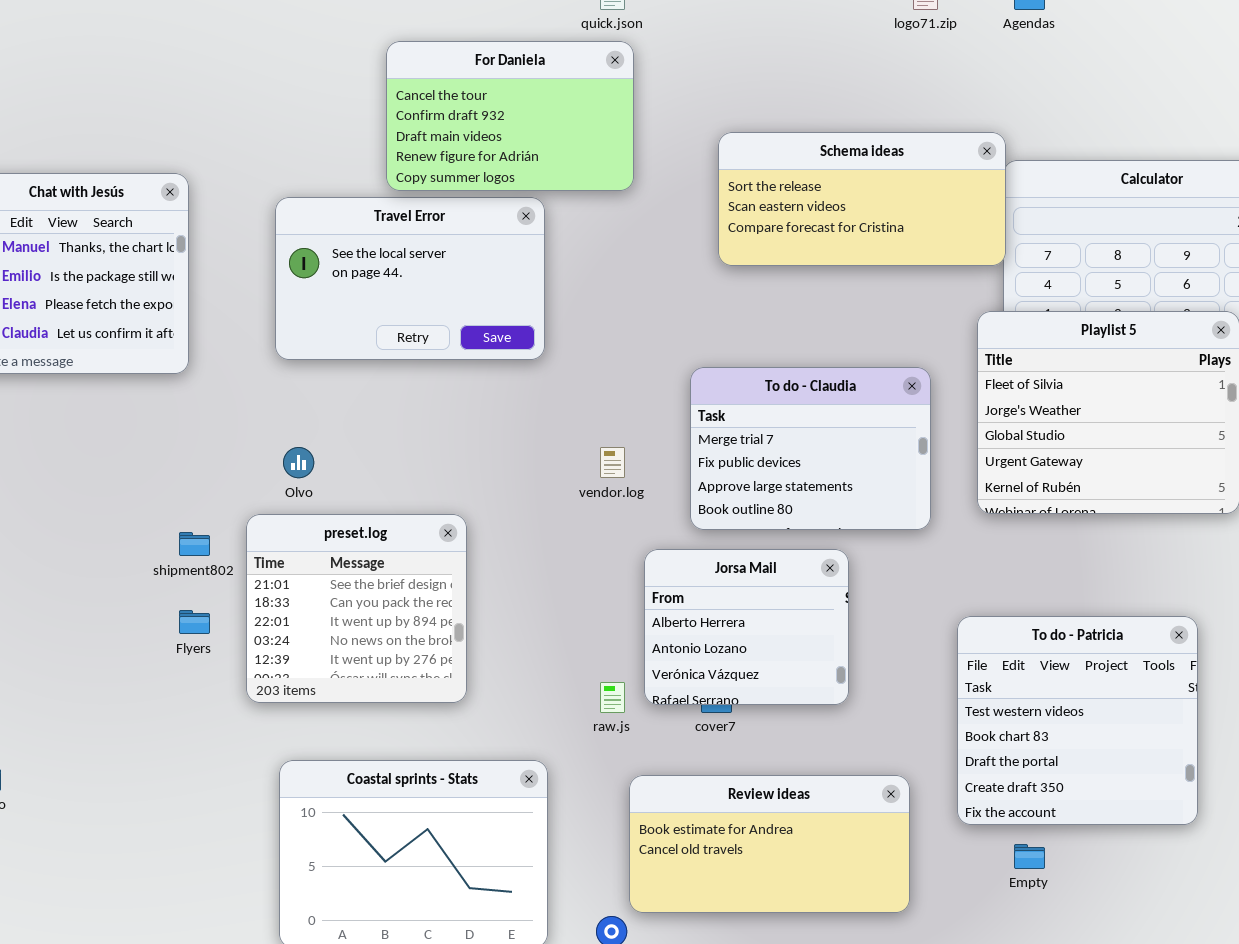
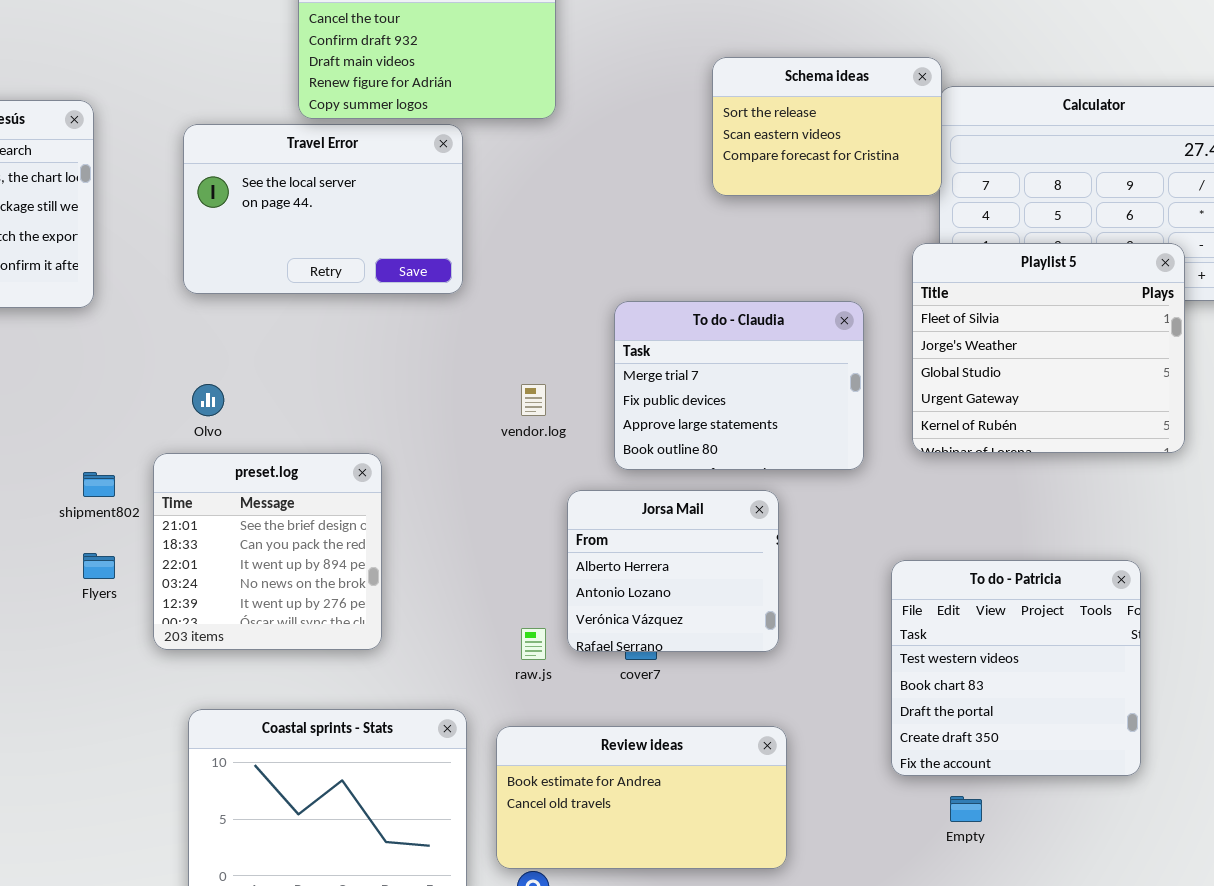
Schema ideas: [718,132,1006,266] -> [712,57,942,196], resized
Review ideas: [629,775,910,913] -> [496,726,787,869], moved

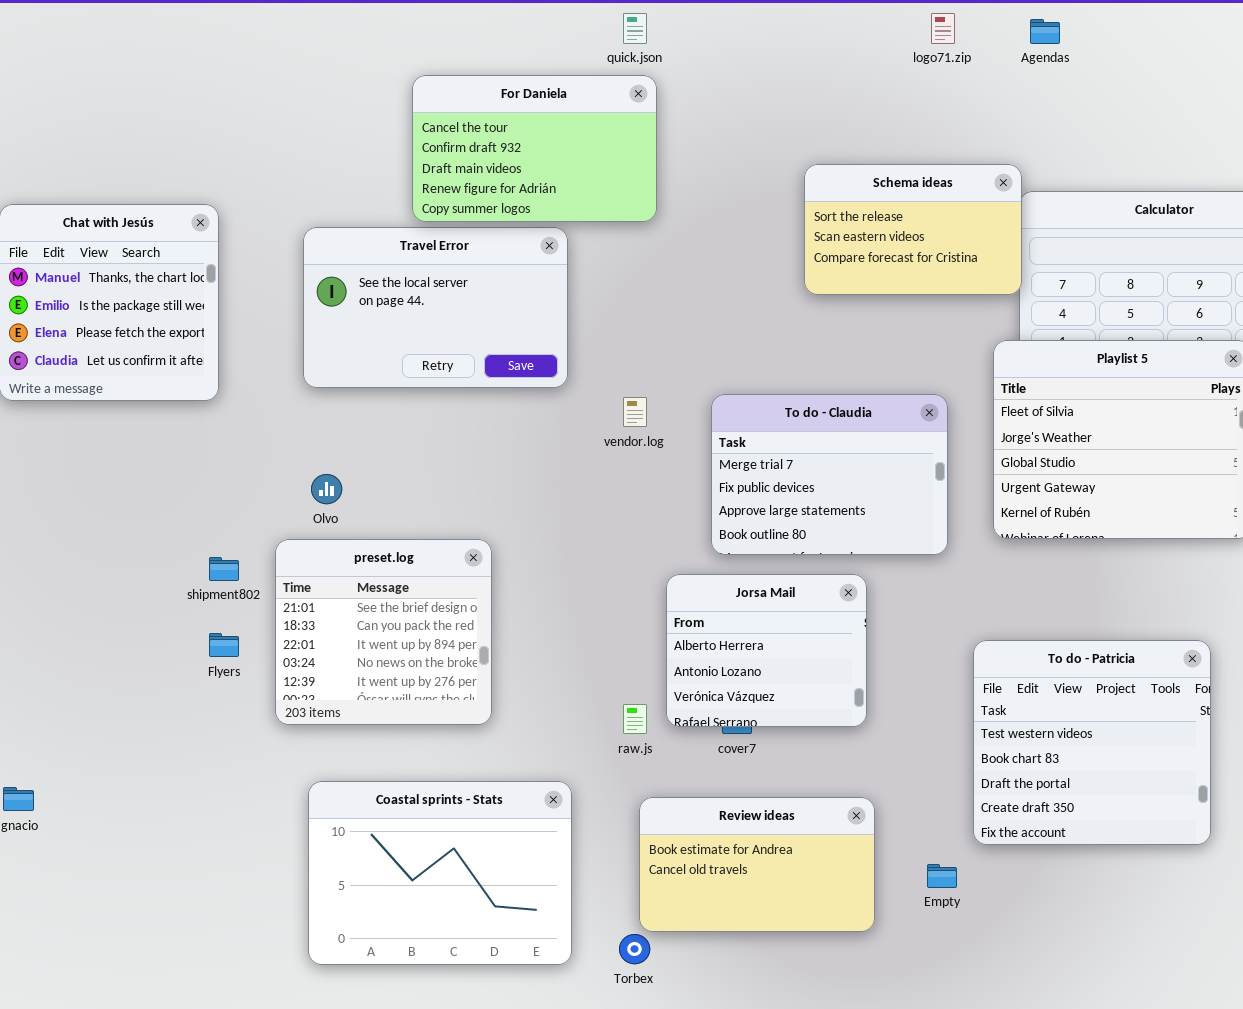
vendor.log: [521,384,546,416] -> [623,397,647,427], moved
Review ideas: [496,726,787,869] -> [639,797,875,932], resized
Empty: [950,796,982,822] -> [927,864,957,888], moved

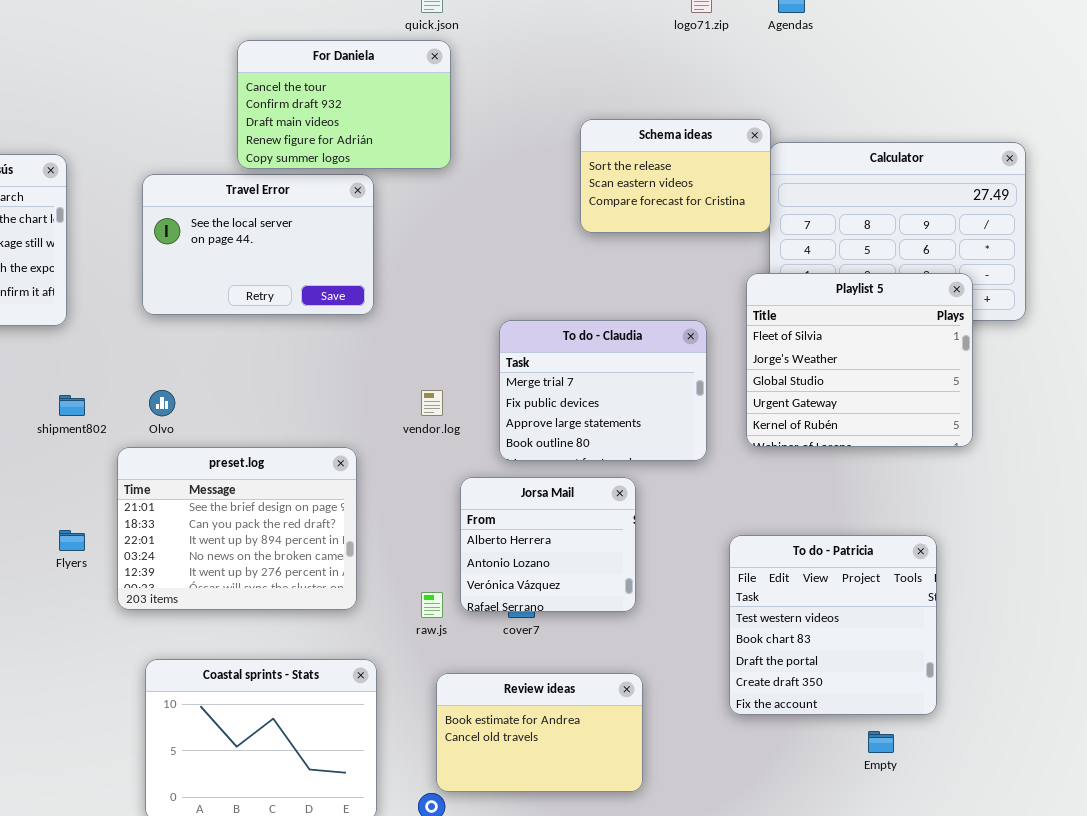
vendor.log: [623,397,647,427] -> [421,390,443,416], moved
preset.log: [275,539,492,725] -> [117,447,357,610], resized
shipment802: [209,557,239,581] -> [59,395,85,416], moved
Empty: [927,864,957,888] -> [868,731,894,753], moved

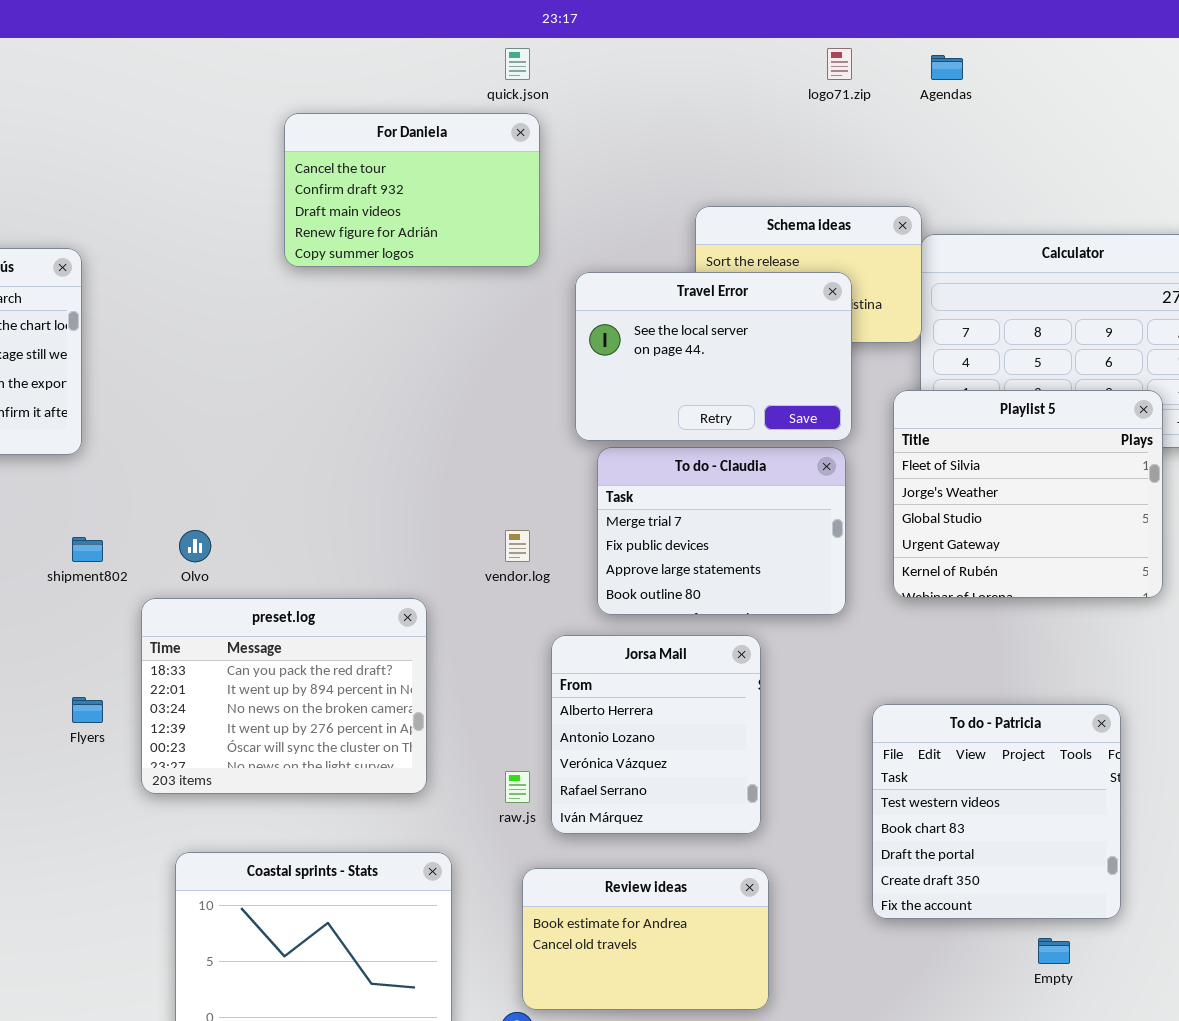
Travel Error: [142,174,374,315] -> [575,272,852,441], moved
preset.log: [117,447,357,610] -> [141,598,427,794], scrolled down 1 row
Jorsa Mail: [460,477,636,612] -> [551,635,761,834], resized

